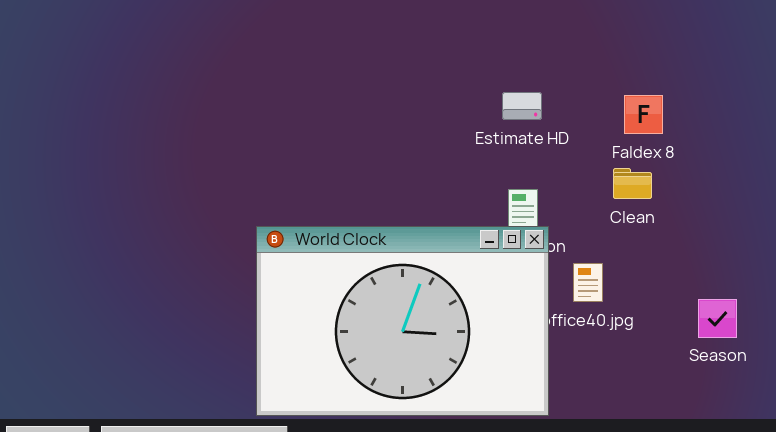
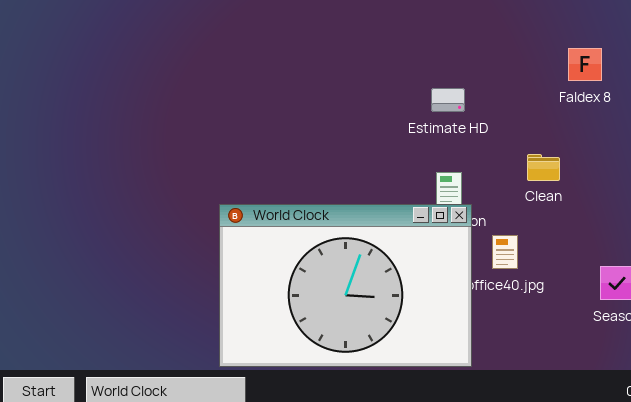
Faldex 8: [624,95,663,134] -> [568,48,602,81], moved

